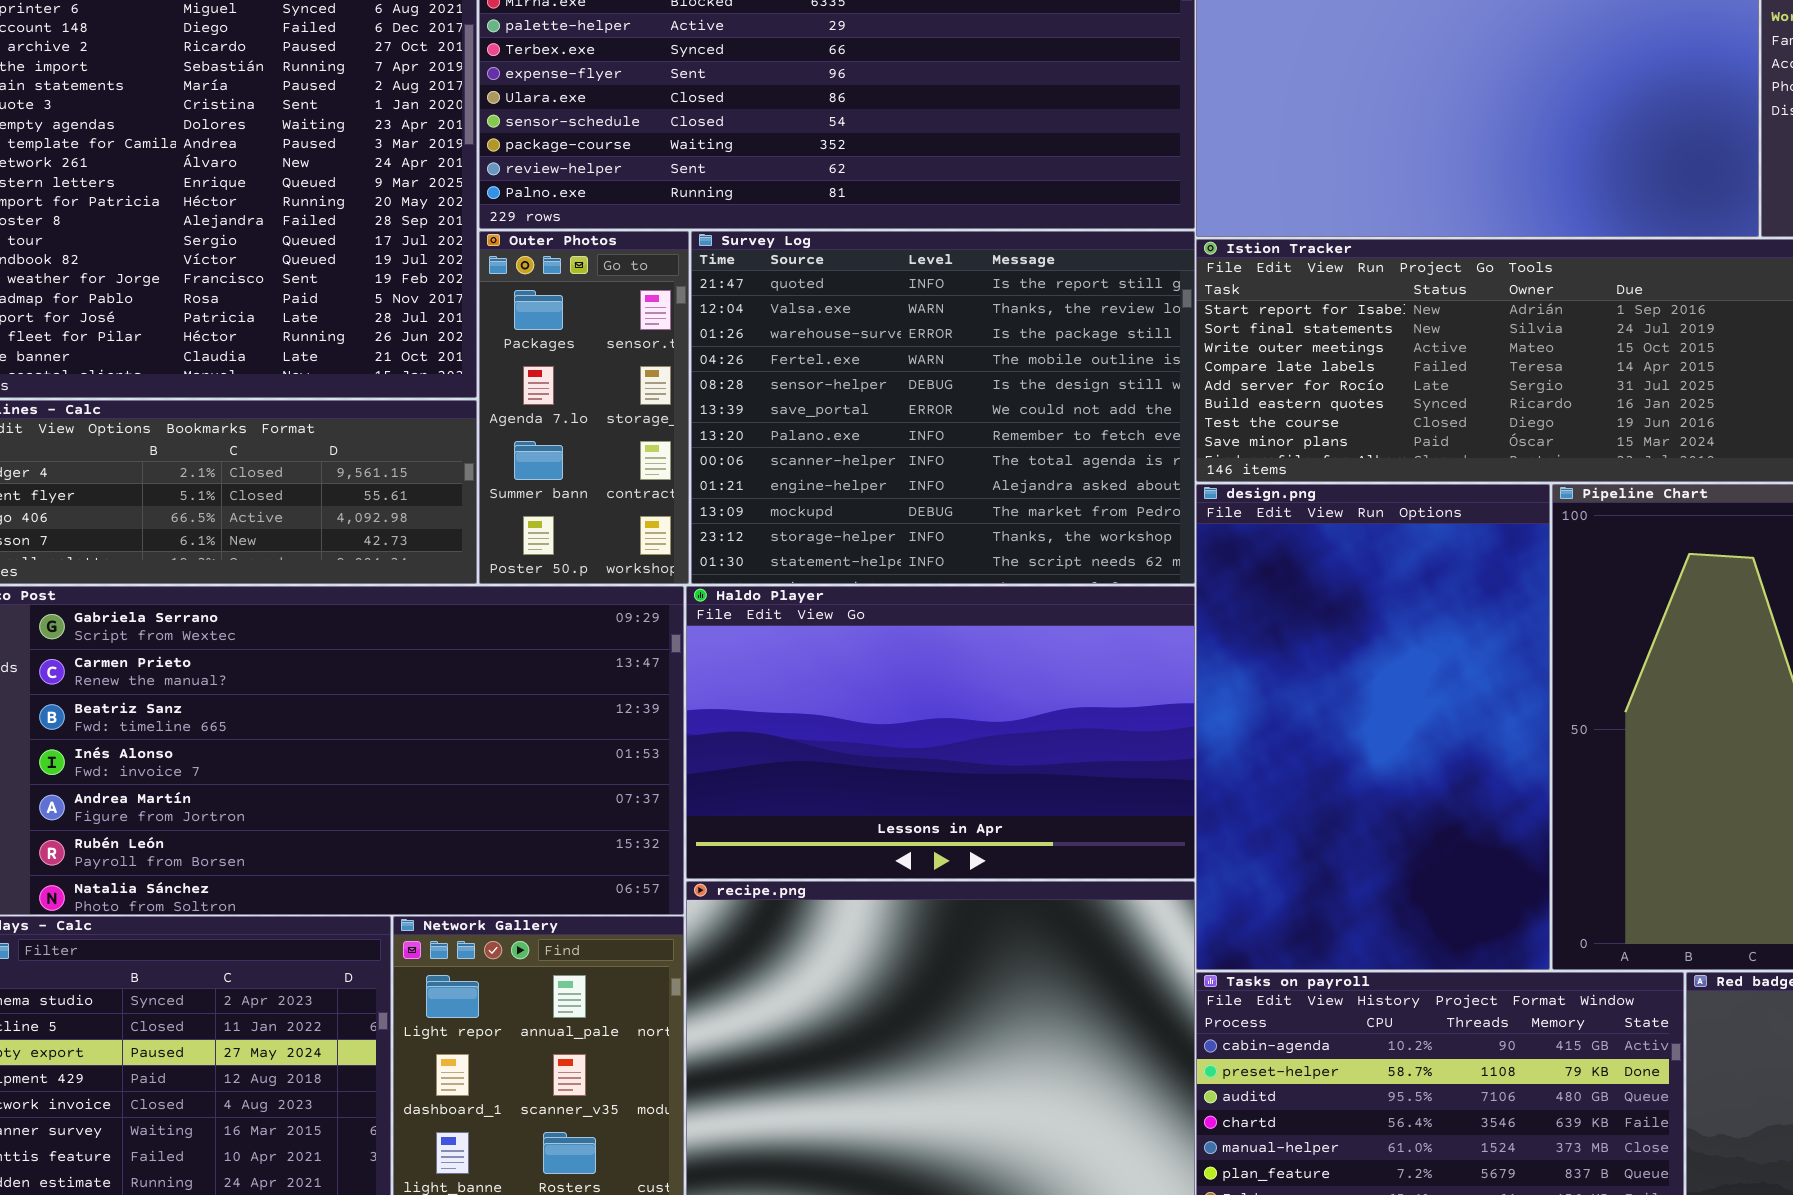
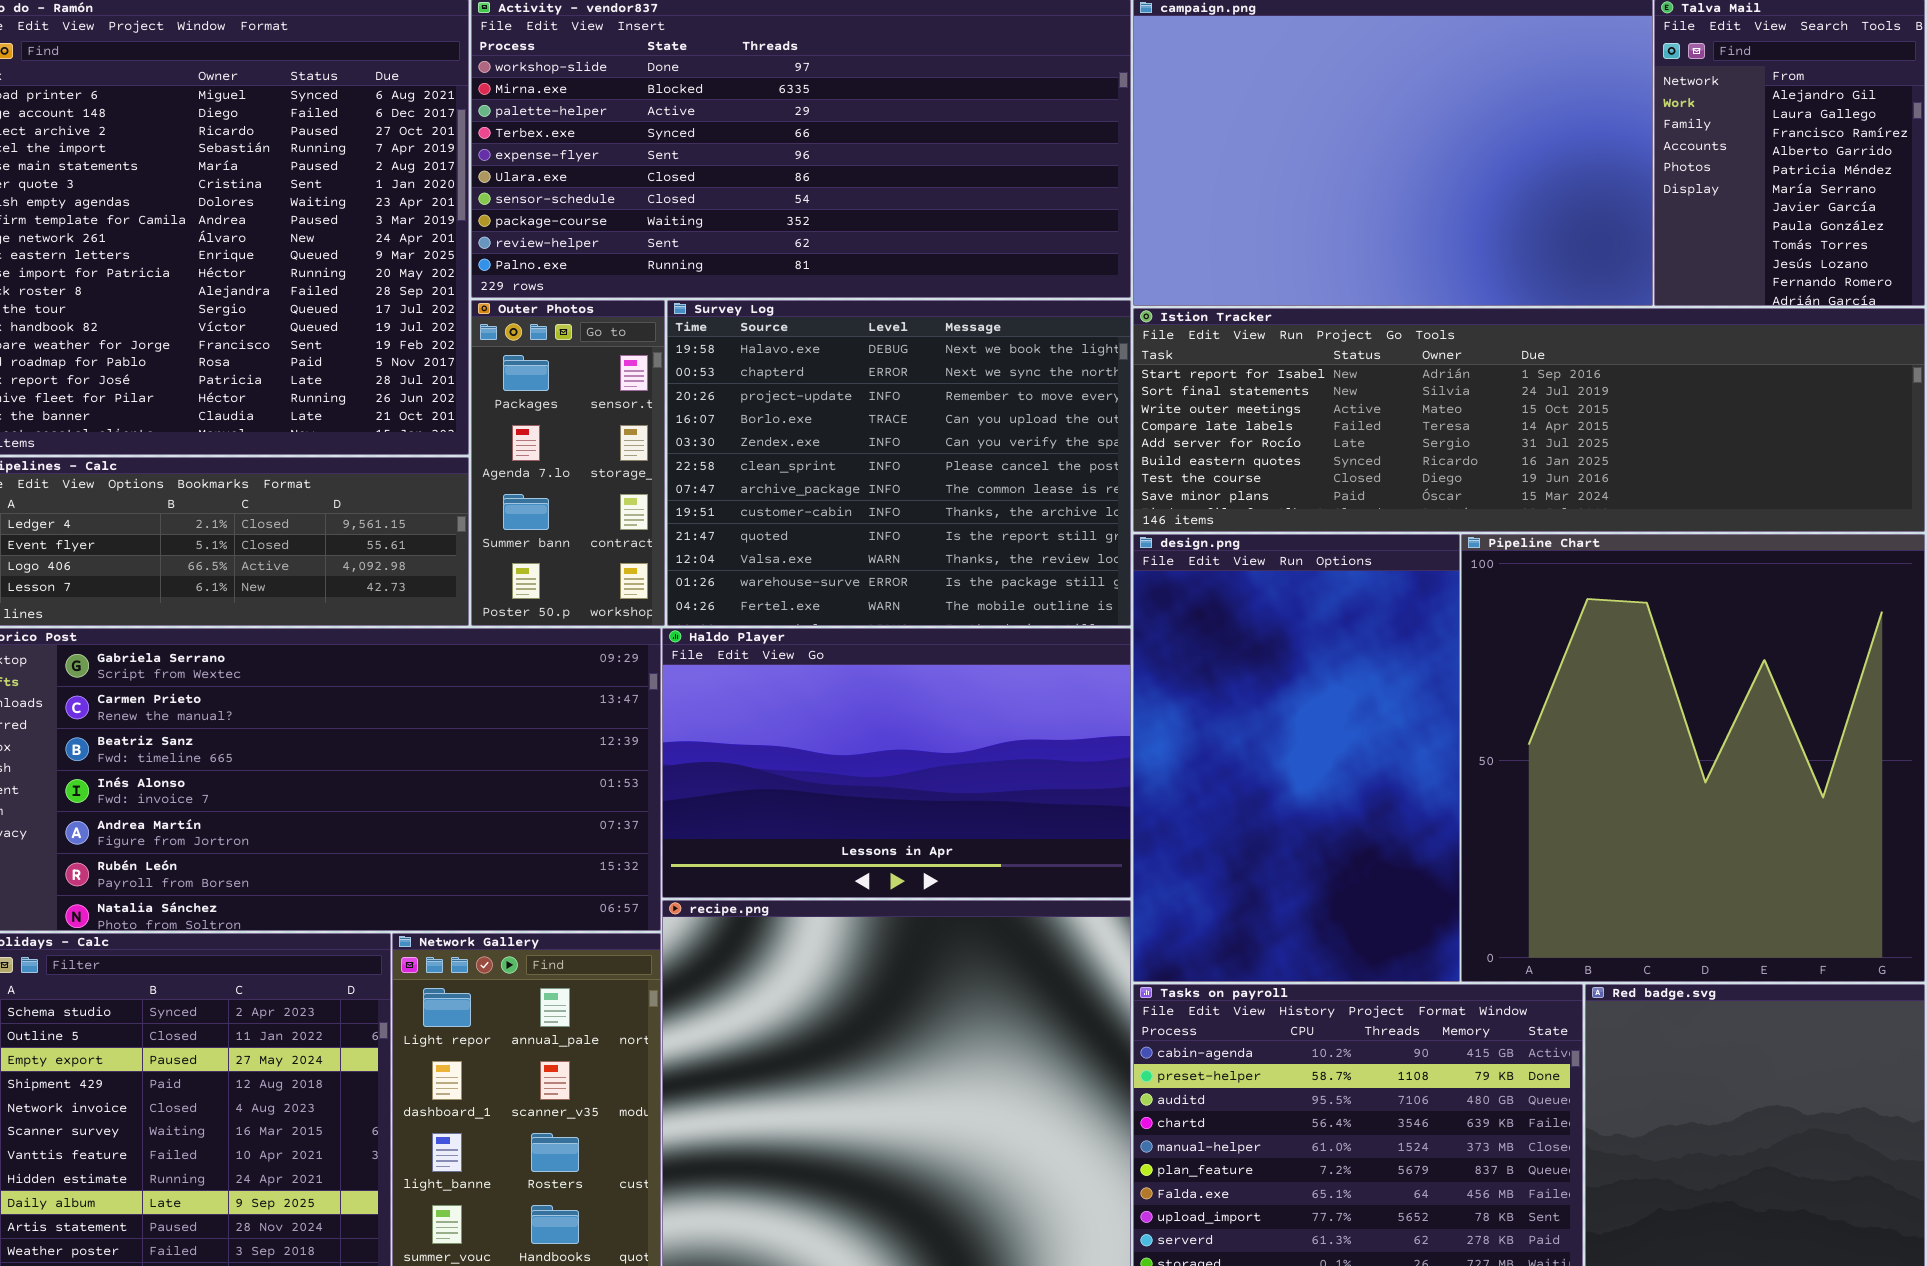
Survey Log: [691,231,1195,584] -> [667,300,1131,626], scrolled up 8 rows

